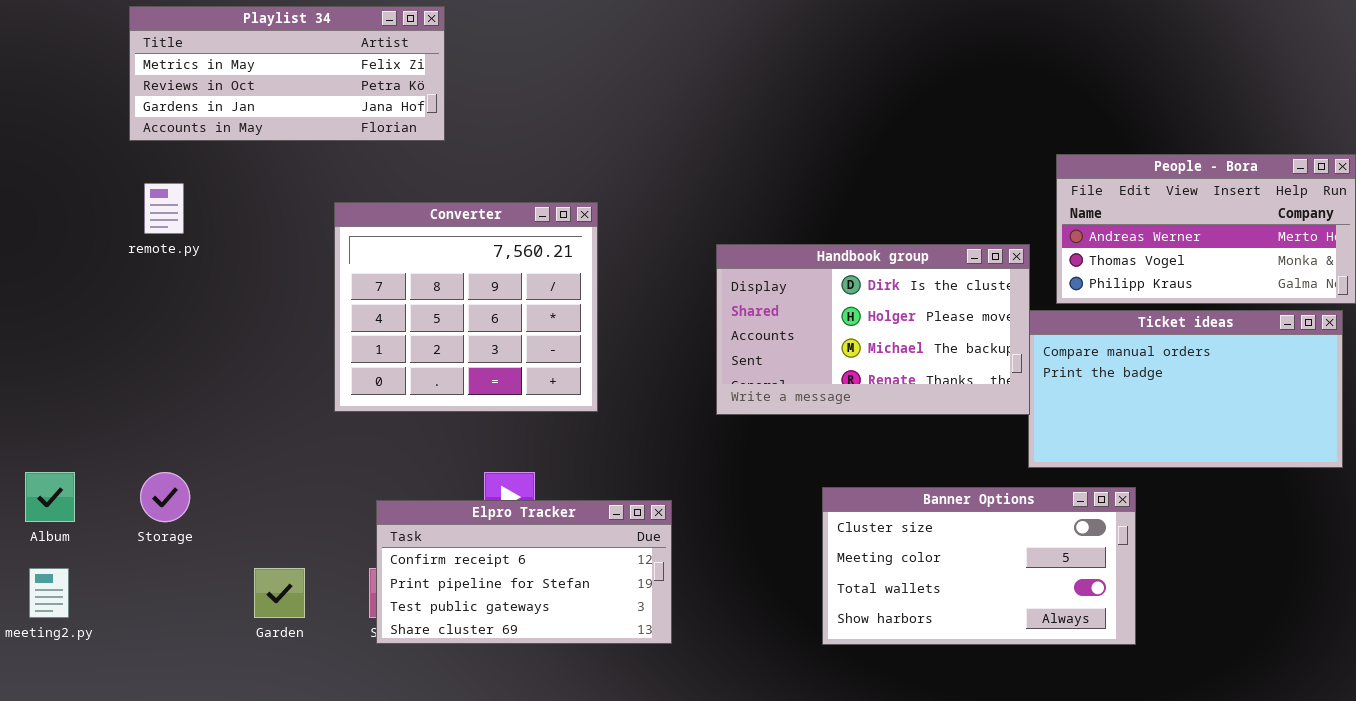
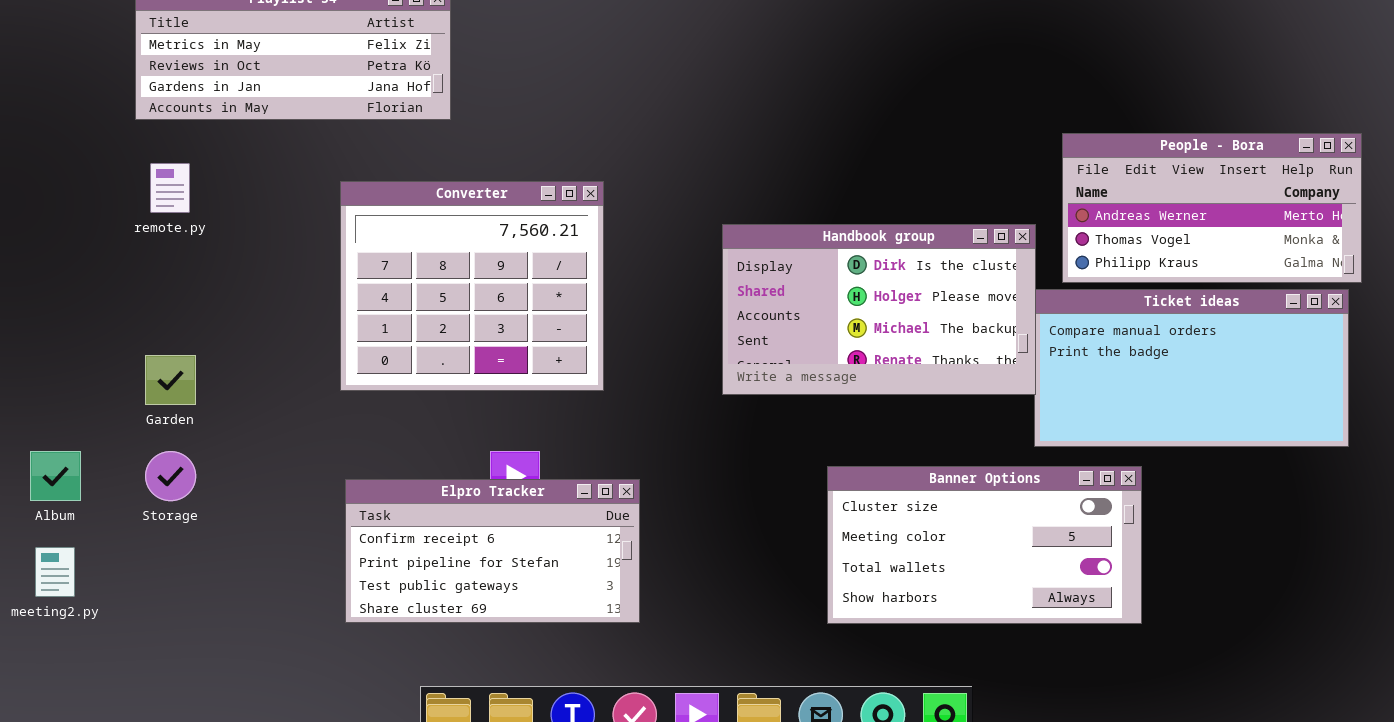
Elpro Tracker: [376,500,672,644] -> [345,479,640,623], moved
Garden: [254,568,305,618] -> [145,355,196,405], moved

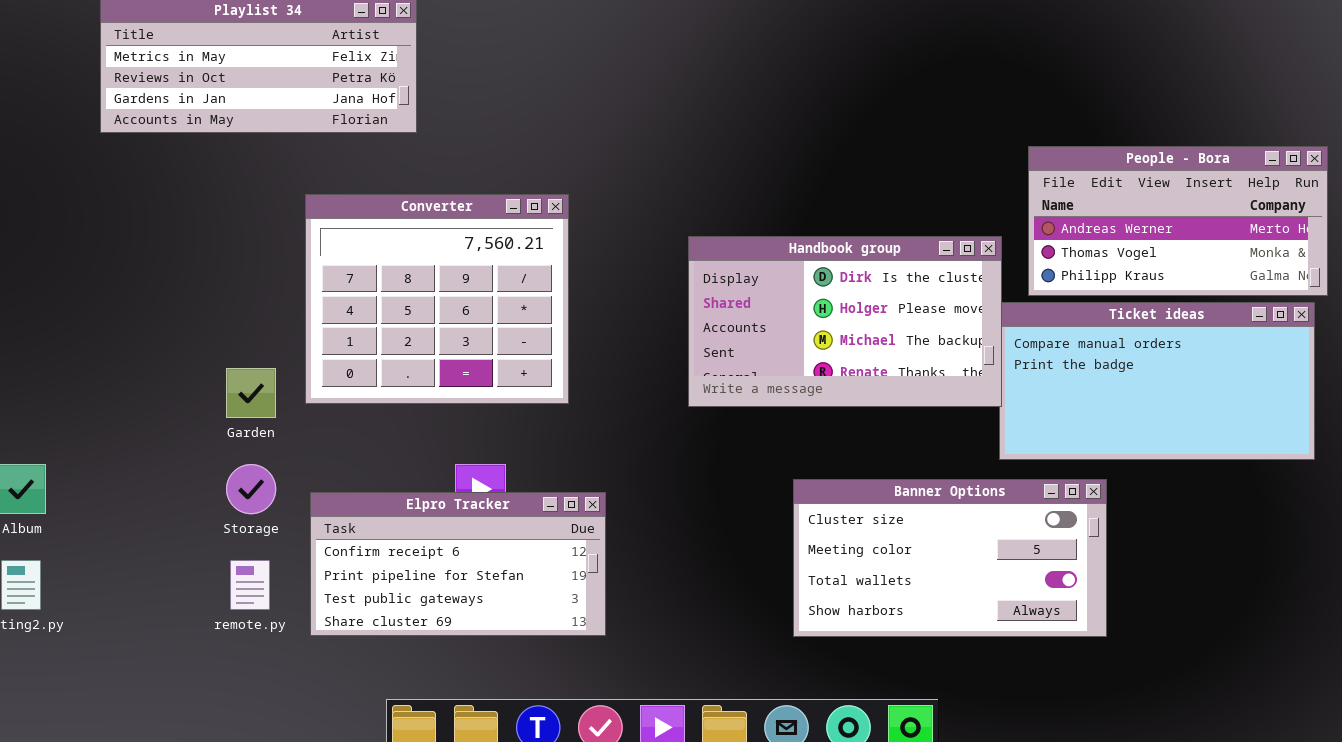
remote.py: [150,163,190,213] -> [230,560,270,610], moved
Garden: [145,355,196,405] -> [226,368,276,418], moved
Storage: [145,451,196,501] -> [226,464,276,514], moved

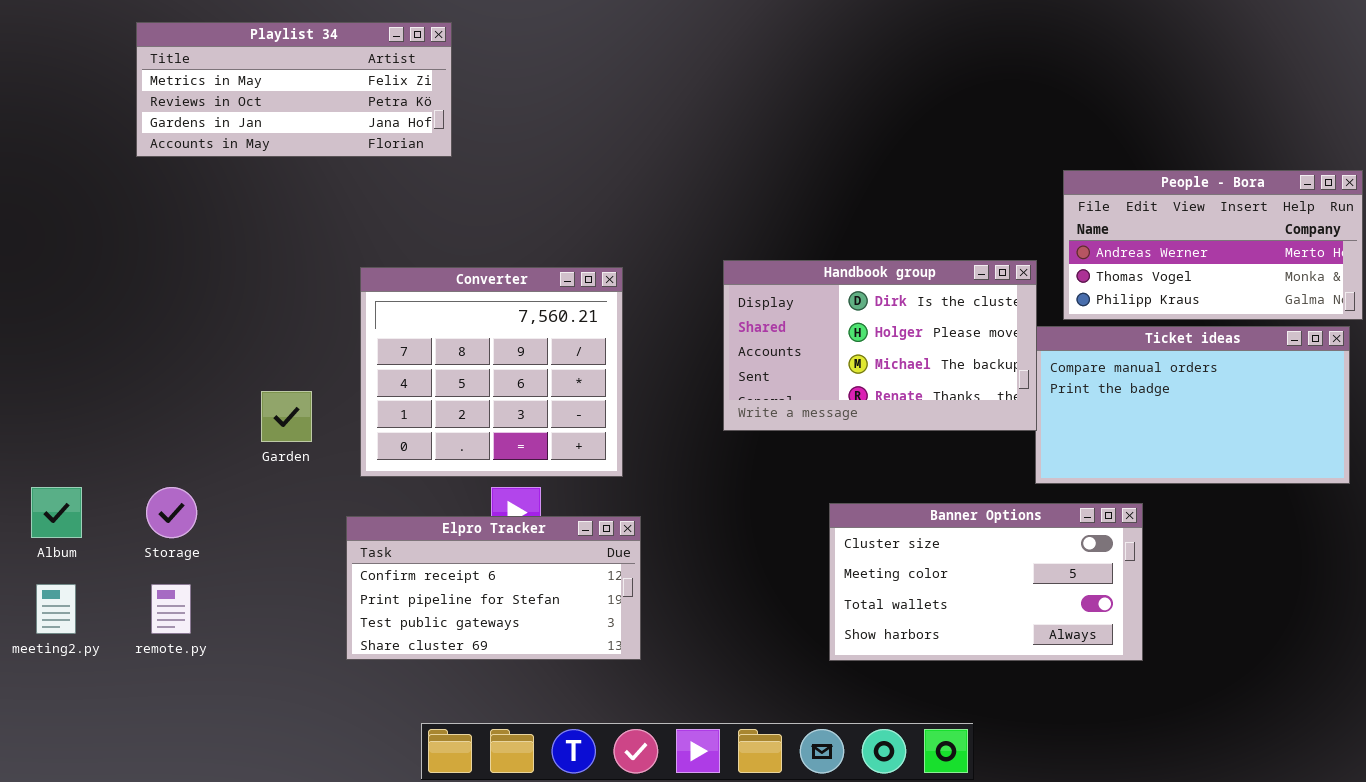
Converter: [305,194,569,404] -> [360,267,623,477], moved
Storage: [226,464,276,514] -> [146,487,197,538], moved
remote.py: [230,560,270,610] -> [151,584,191,634], moved

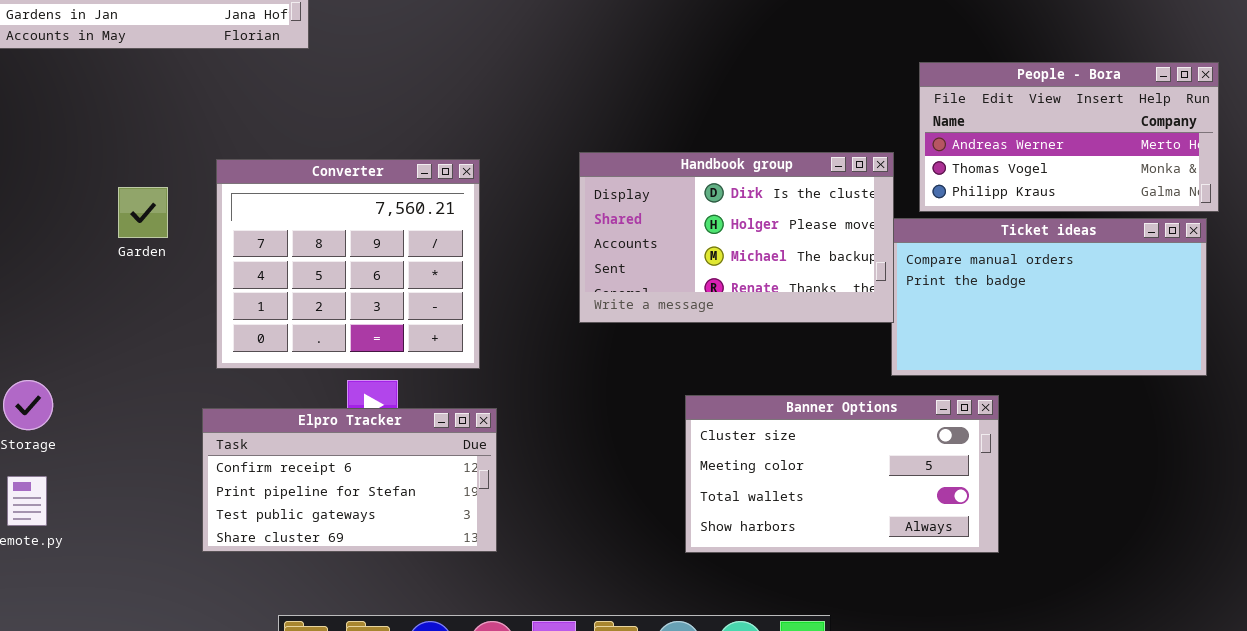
Garden: [261,391,312,442] -> [118,187,168,238], moved

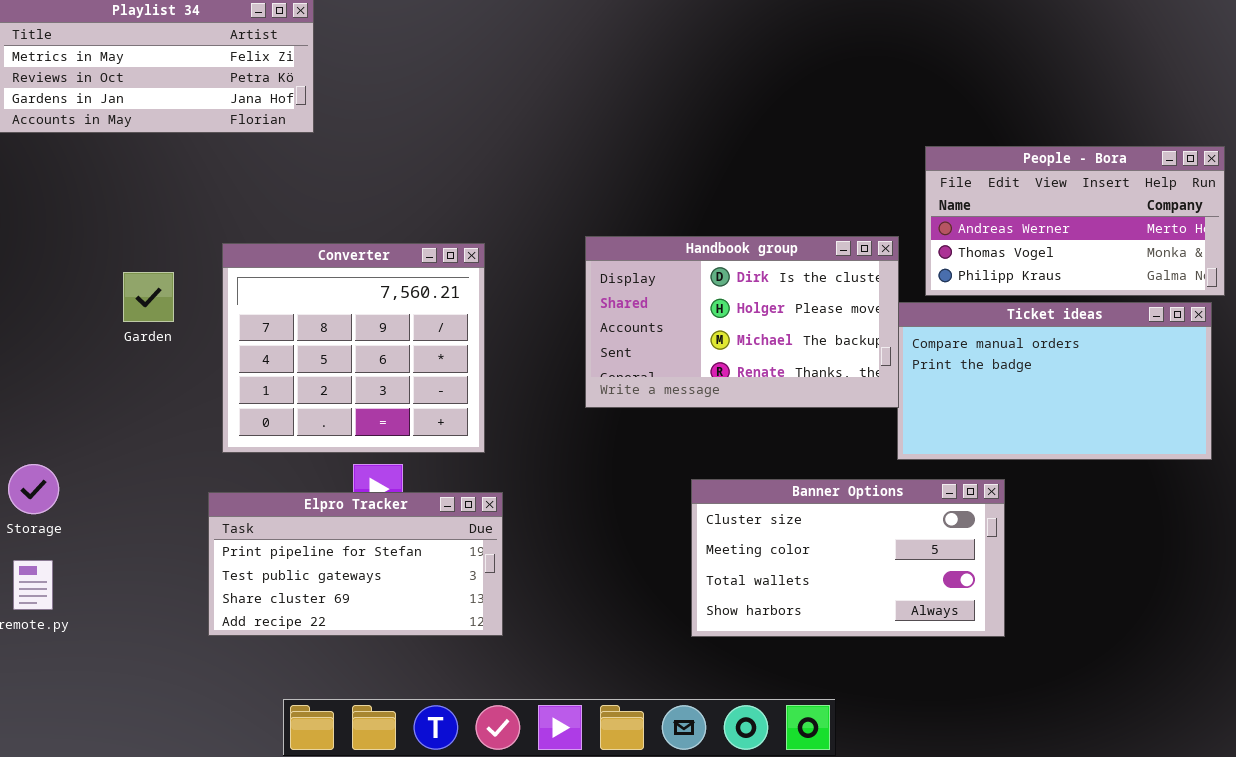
Elpro Tracker: [202,408,497,552] -> [208,492,503,636], scrolled down 1 row

